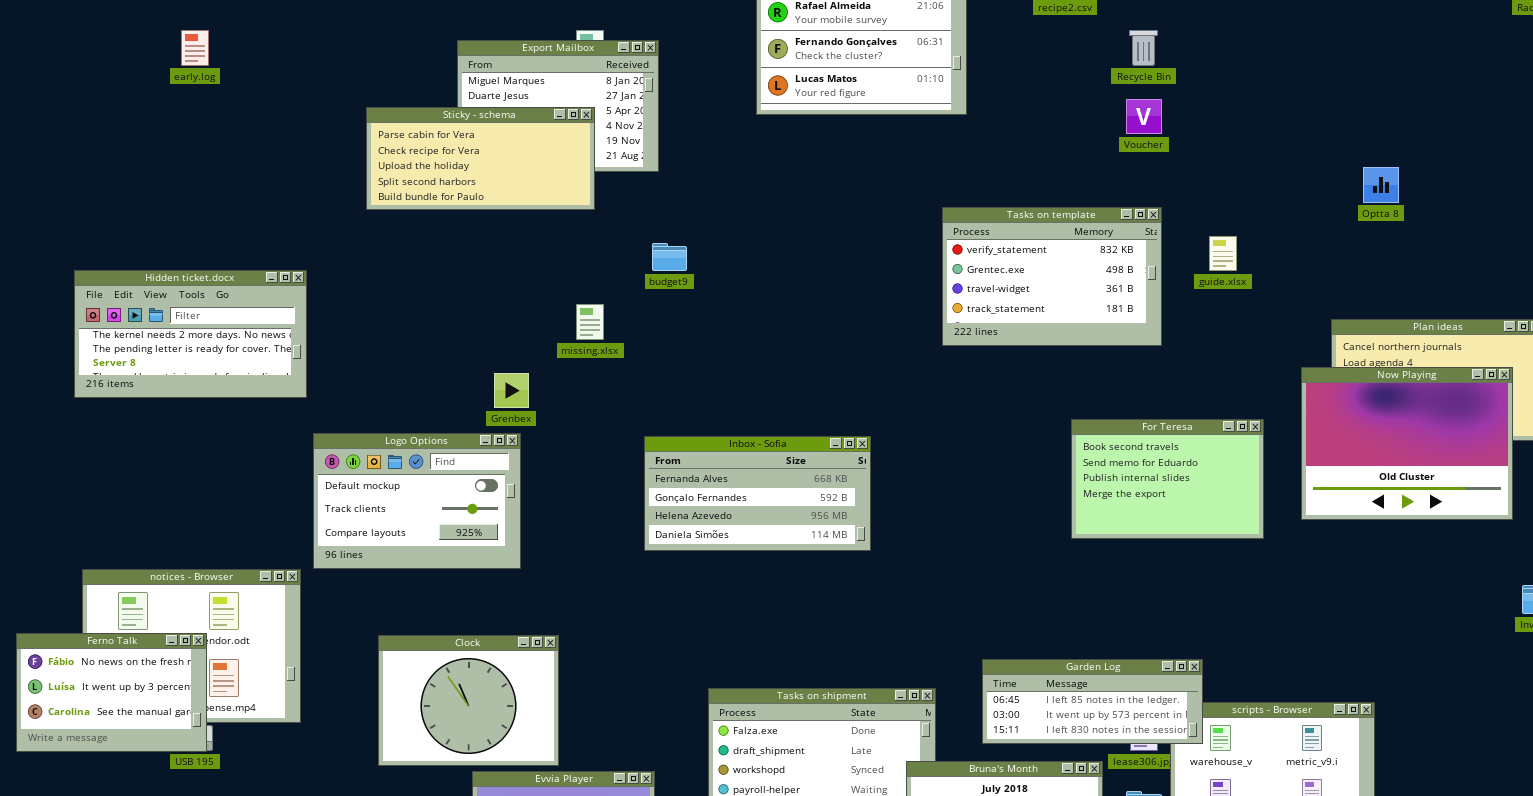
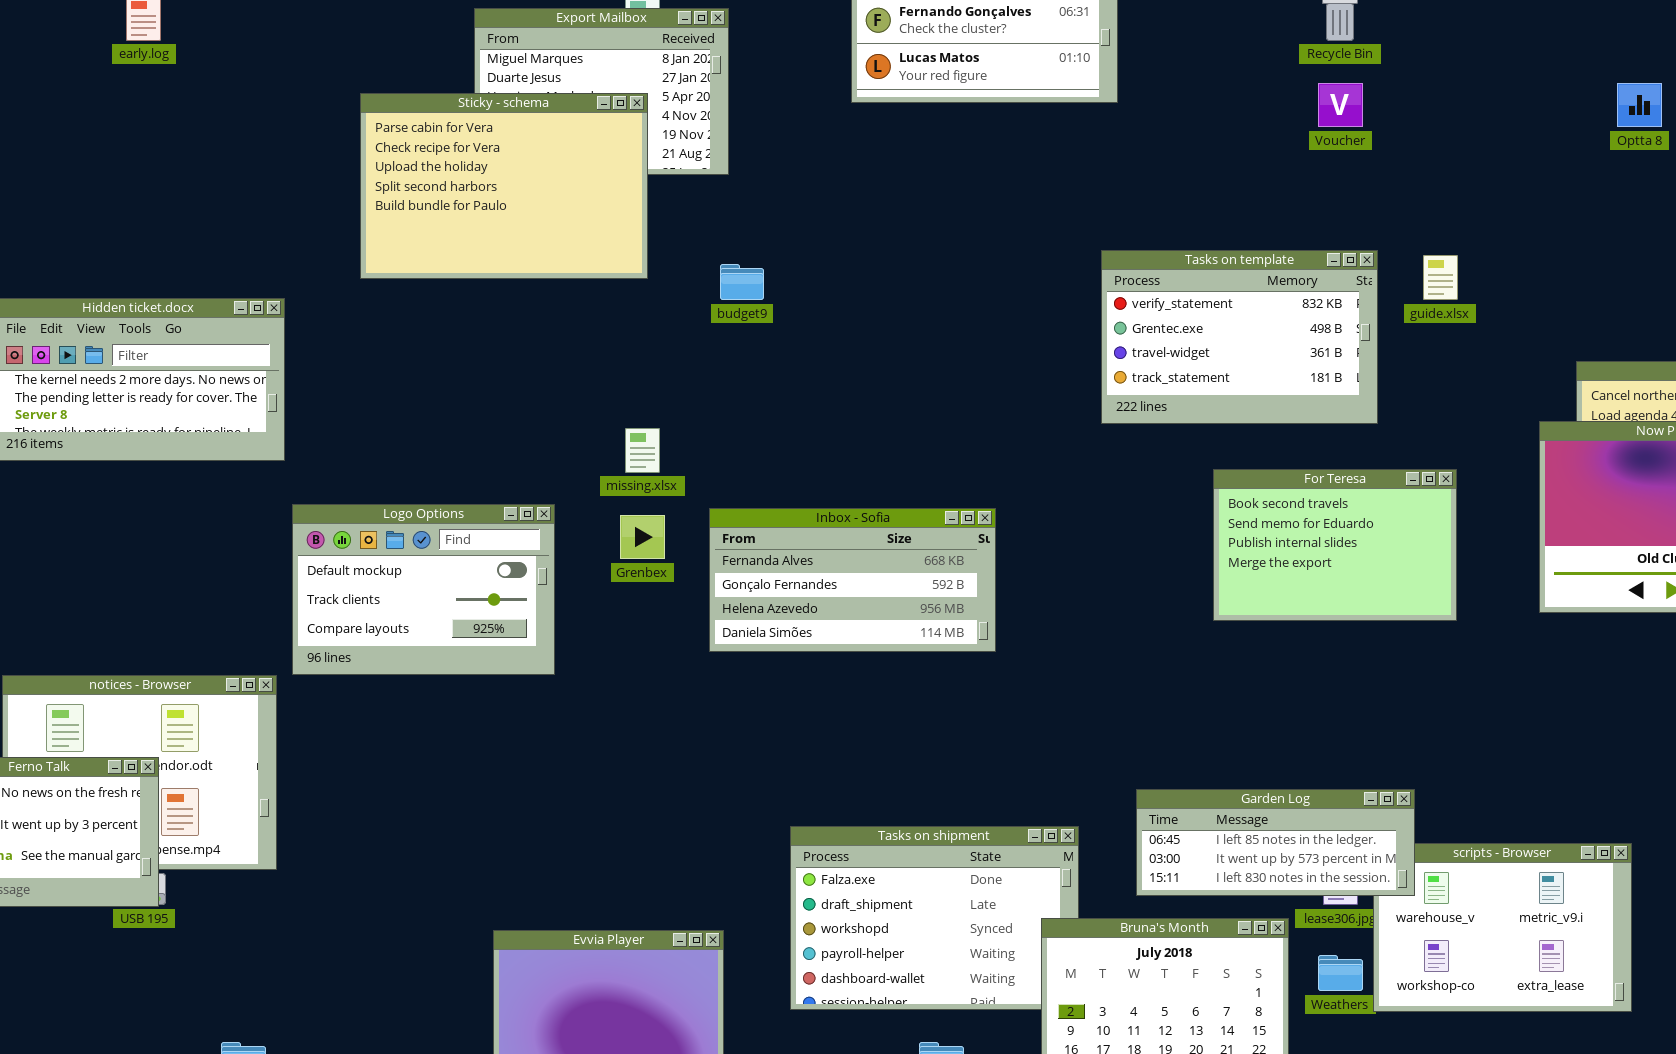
Sticky - schema: [366,107,595,210] -> [360,93,648,279], resized
Optta 8: [1363,167,1399,203] -> [1617,83,1662,127], moved
Tasks on template: [942,207,1162,346] -> [1101,250,1378,424], moved
missing.xlsx: [576,304,604,340] -> [625,428,660,473], moved
Grenbex: [494,373,529,408] -> [620,515,665,559], moved
For Teresa: [1071,419,1264,539] -> [1213,469,1457,621], moved
Clock: [378,635,559,766] -> none, closed

